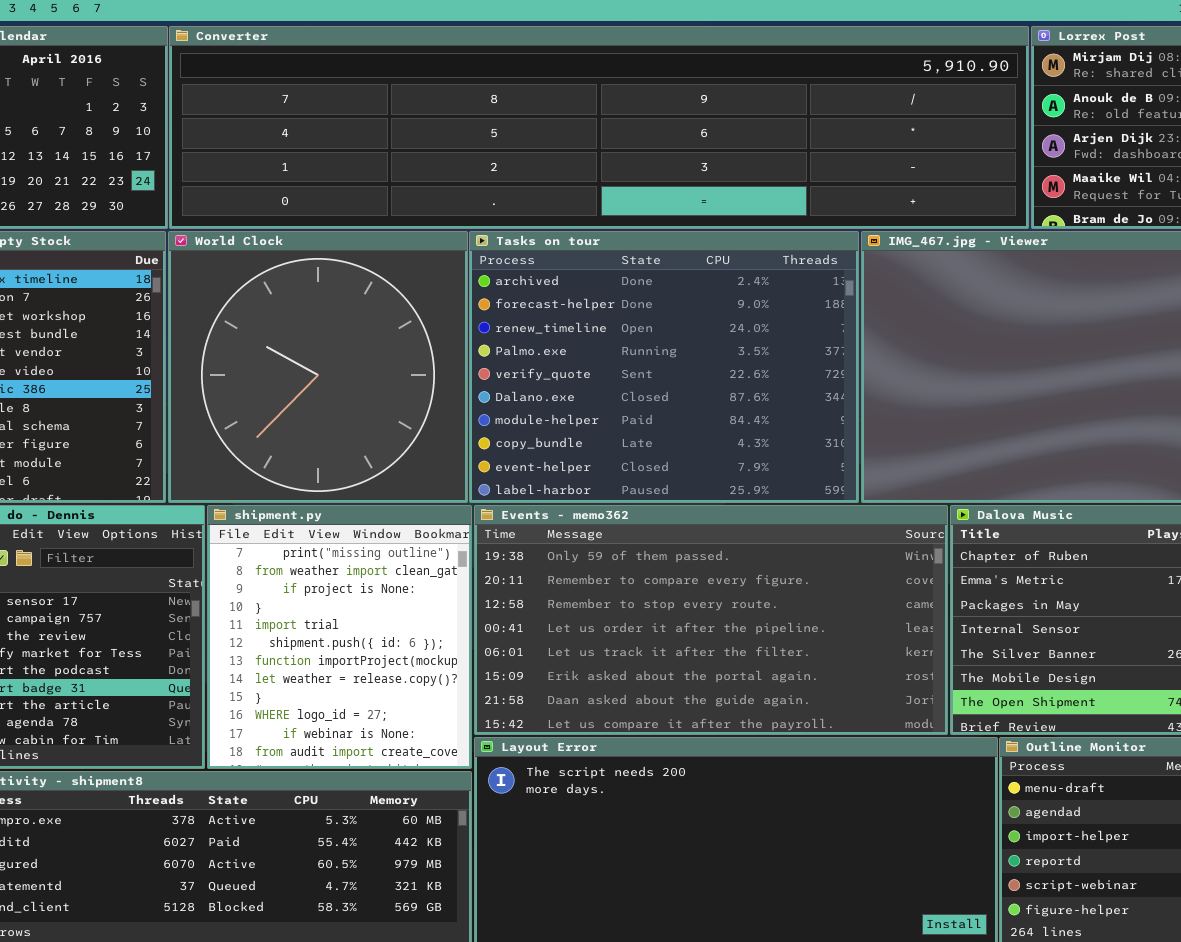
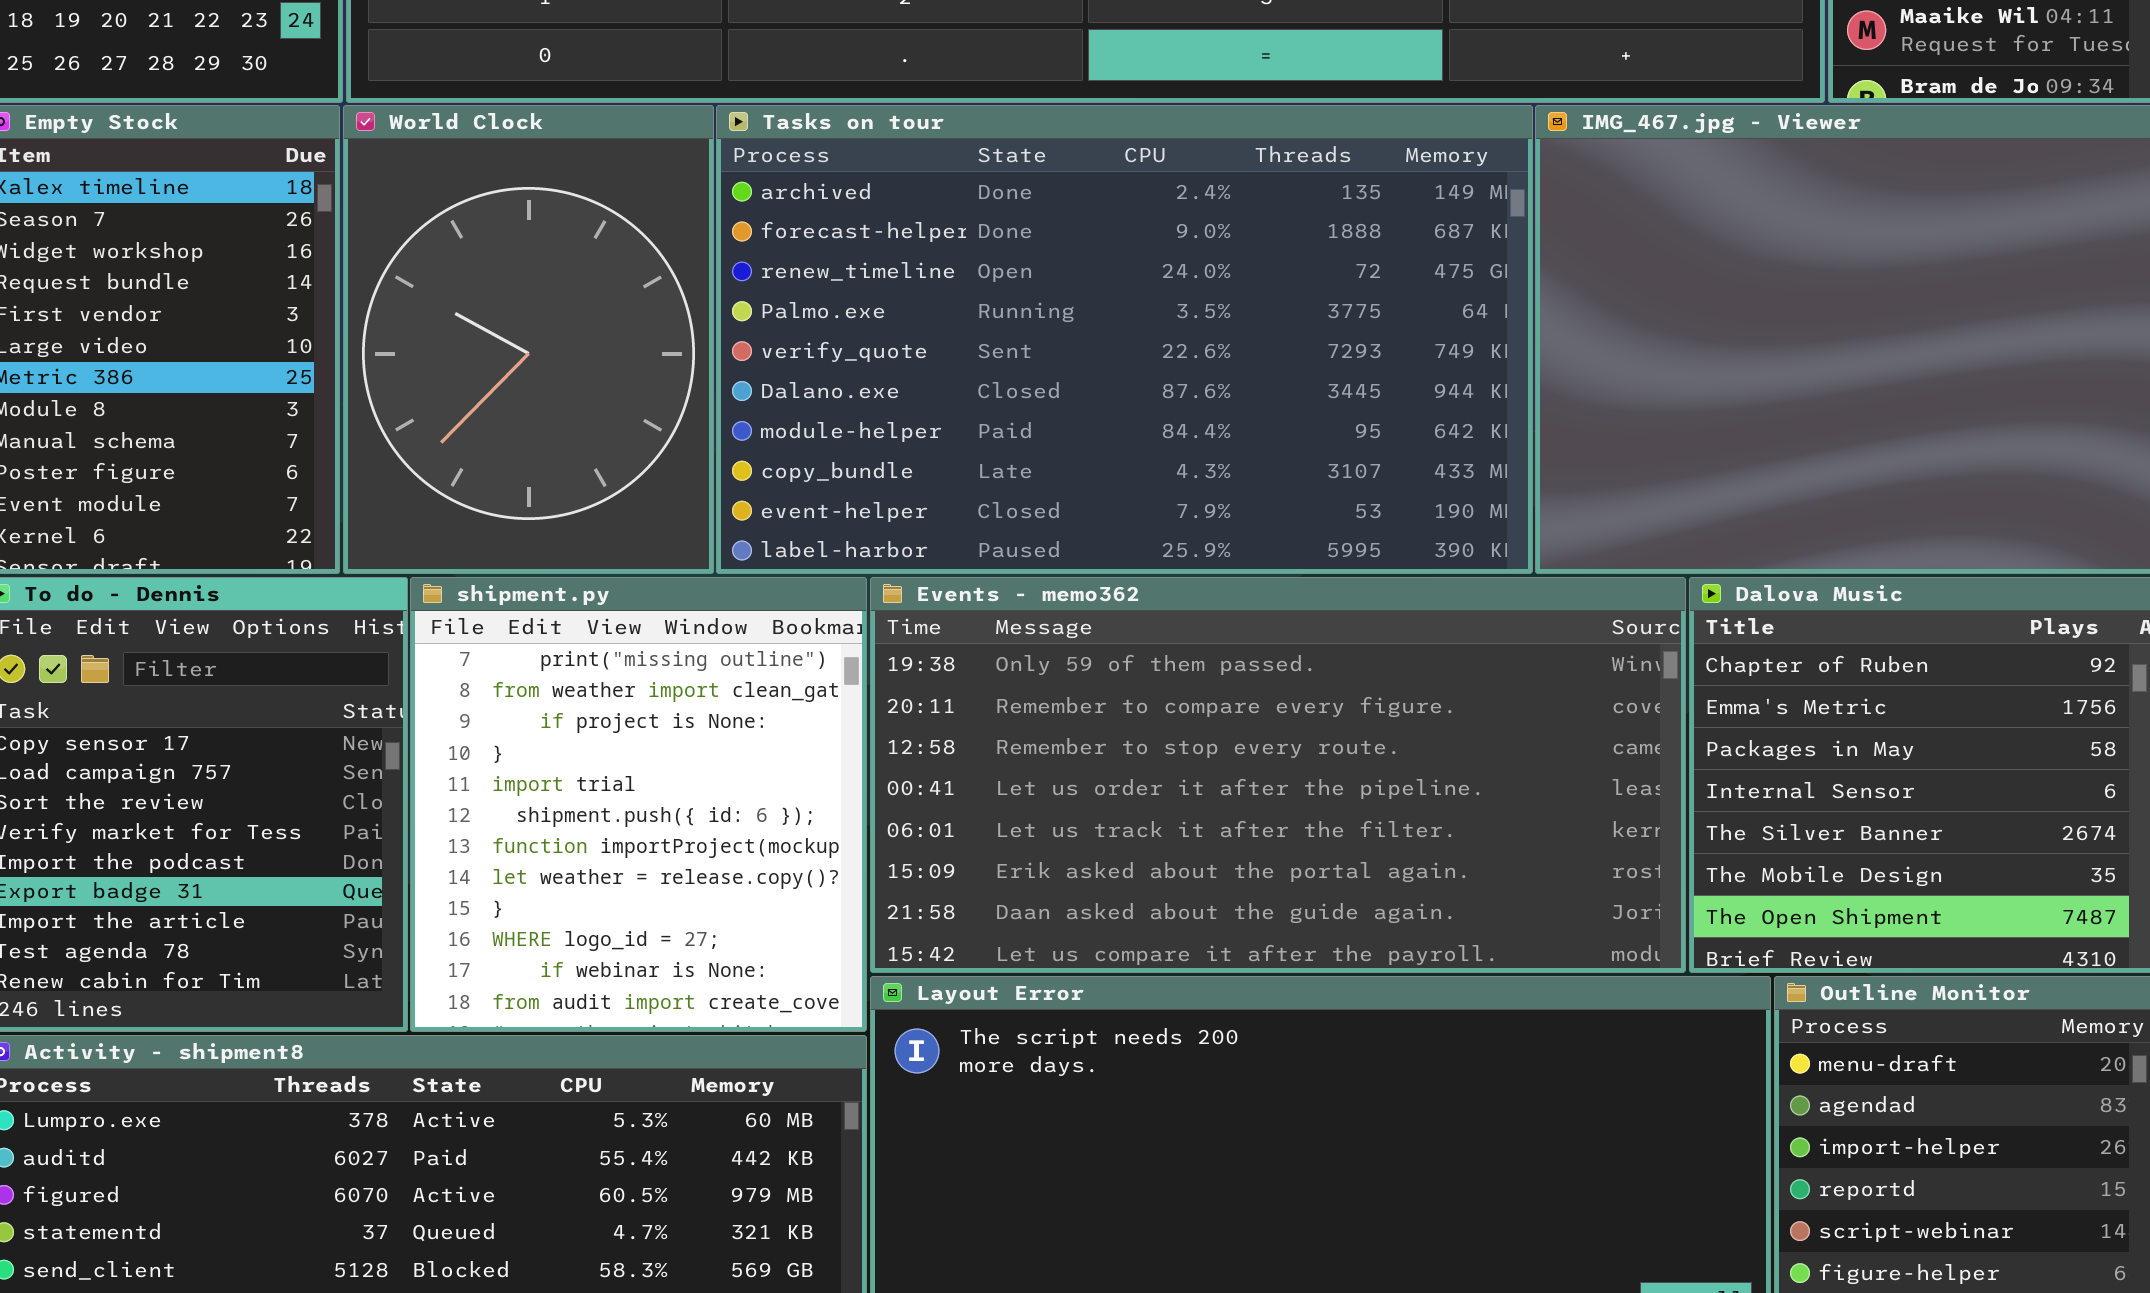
World Clock: [168,231,468,503] -> [343,105,714,574], resized
Tasks on tour: [469,231,859,503] -> [716,105,1533,574], resized

